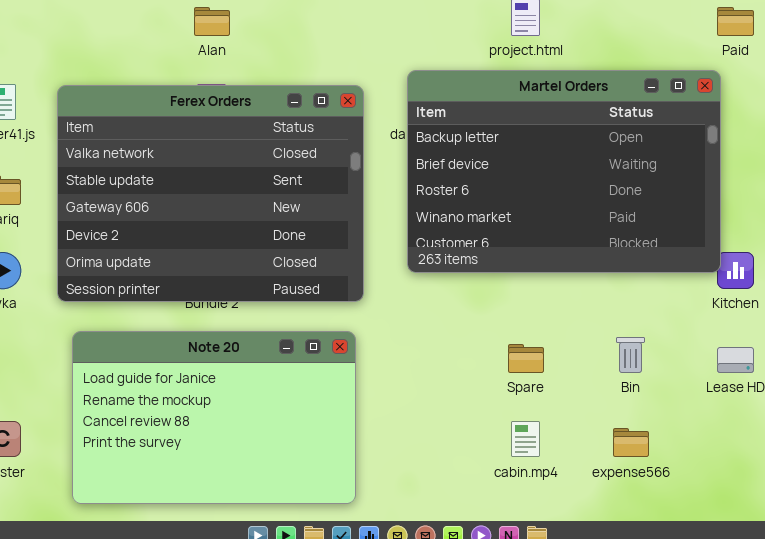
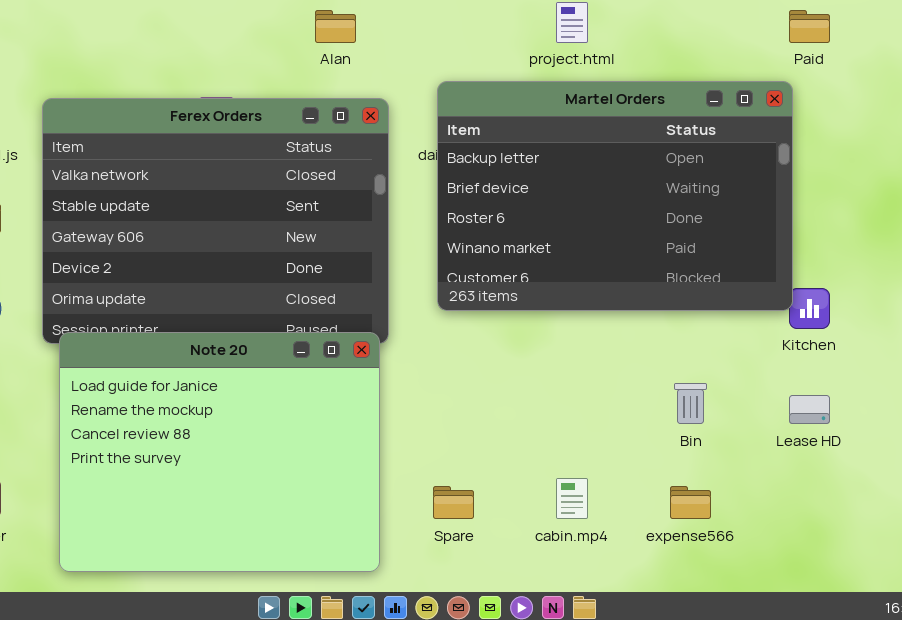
Alan: [194,7,230,36] -> [315,10,356,43], moved
Note 20: [72,331,356,504] -> [59,332,380,572], resized
Spare: [508,344,544,373] -> [433,486,474,519], moved

